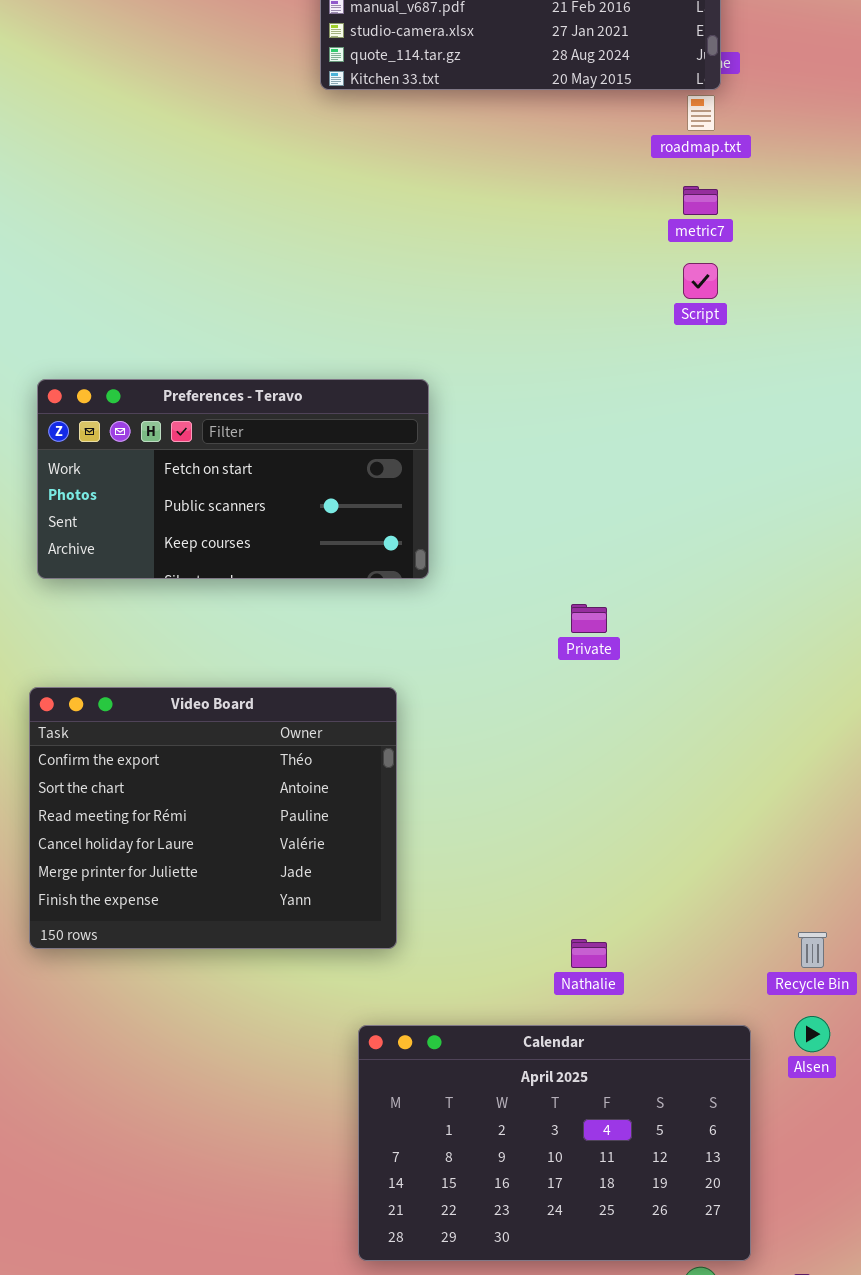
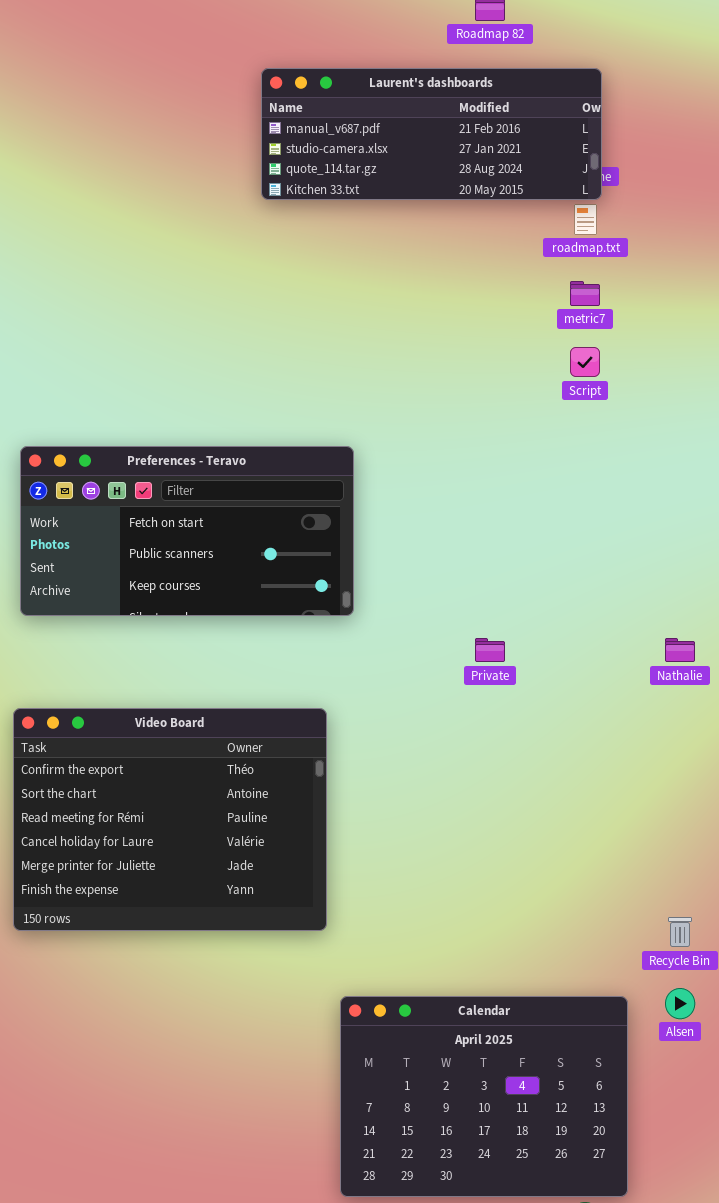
Nathalie: [571,939,607,968] -> [665,638,695,662], moved
Calendar: [358,1025,751,1261] -> [340,996,628,1197], resized

